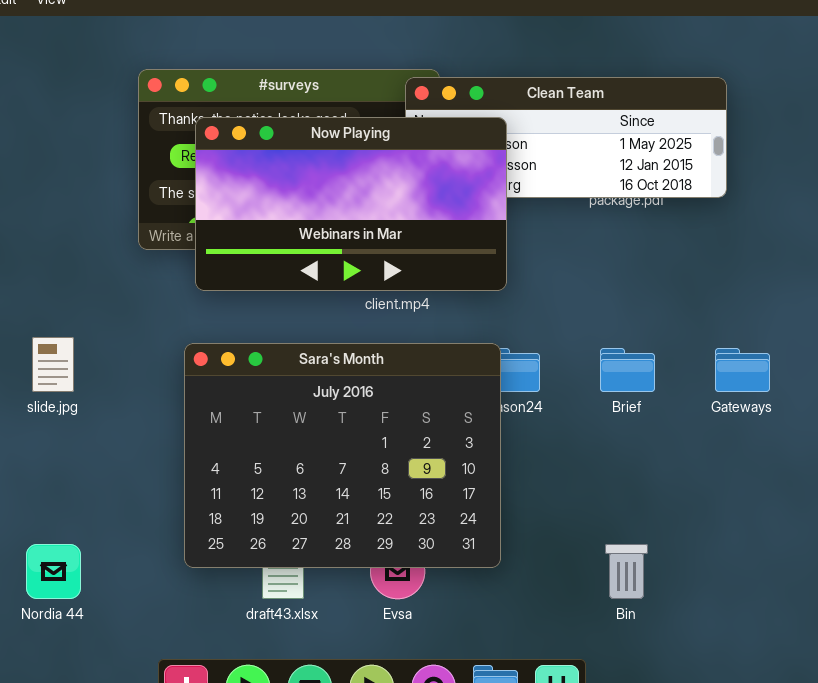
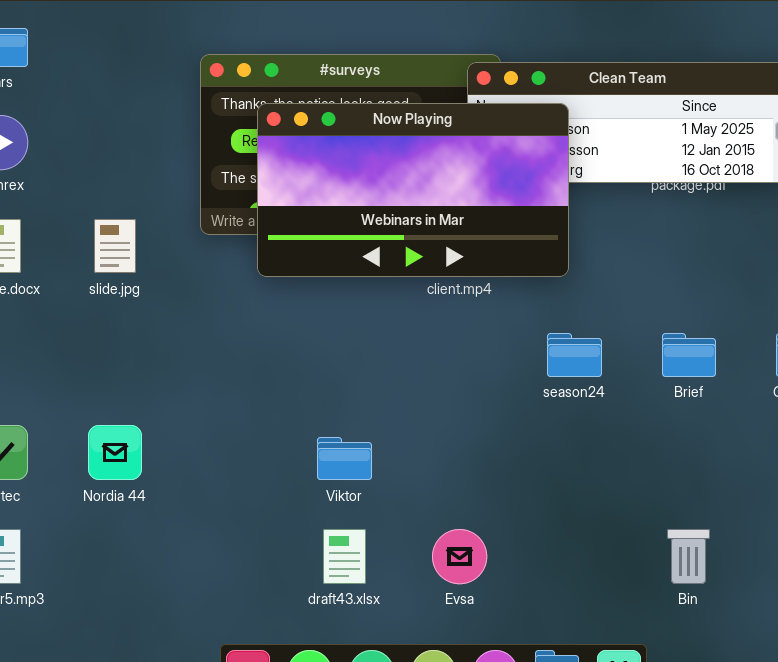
slide.jpg: [32,337,74,392] -> [94,219,136,273], moved
Sara's Month: [184,343,501,568] -> none, closed
Nordia 44: [26,544,81,599] -> [88,425,142,480], moved

